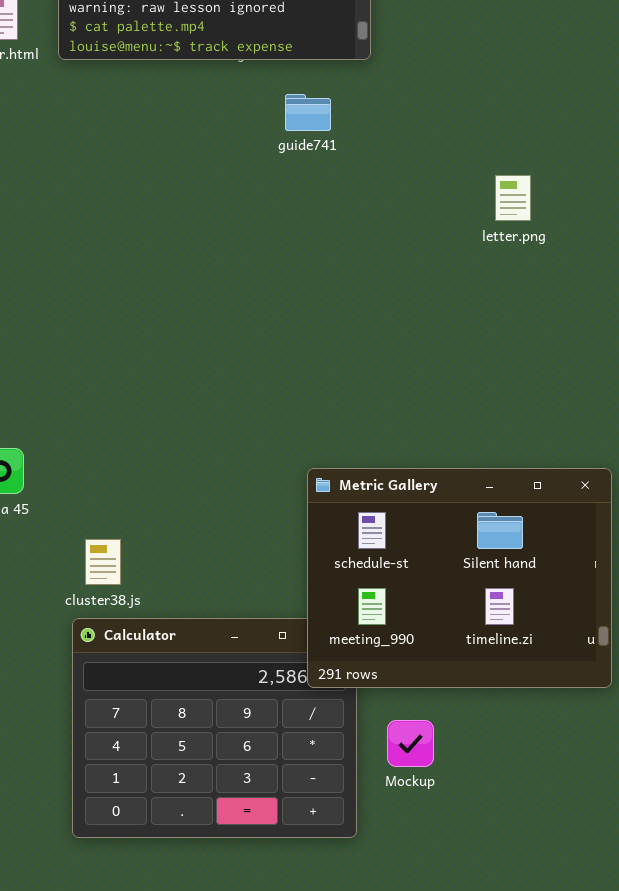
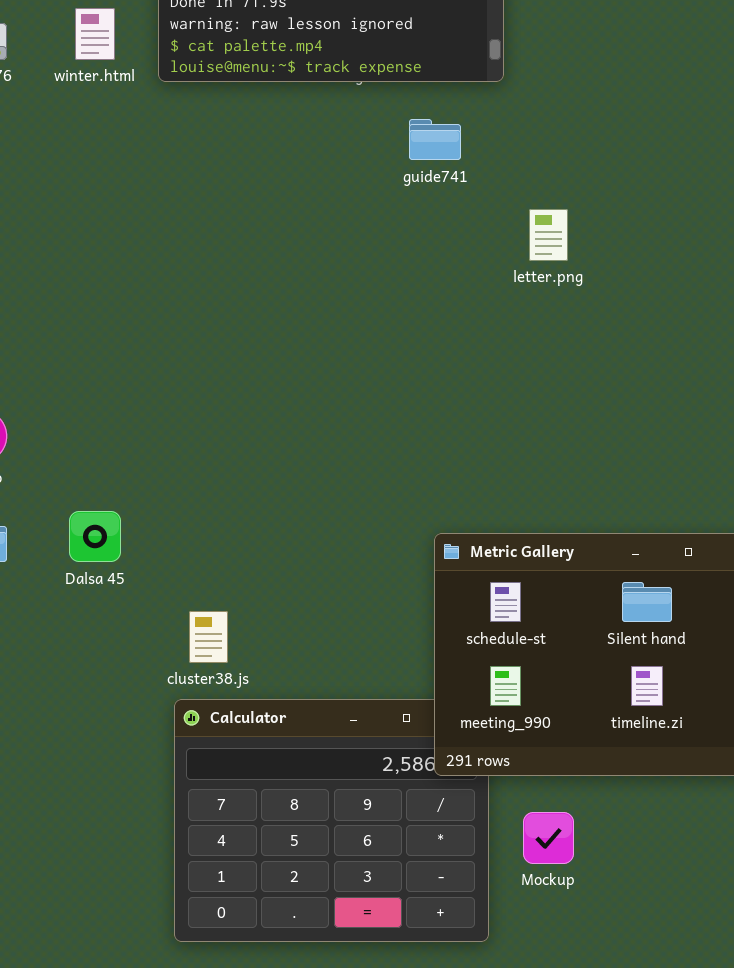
letter.png: [495,175,531,221] -> [529,209,568,261], moved

